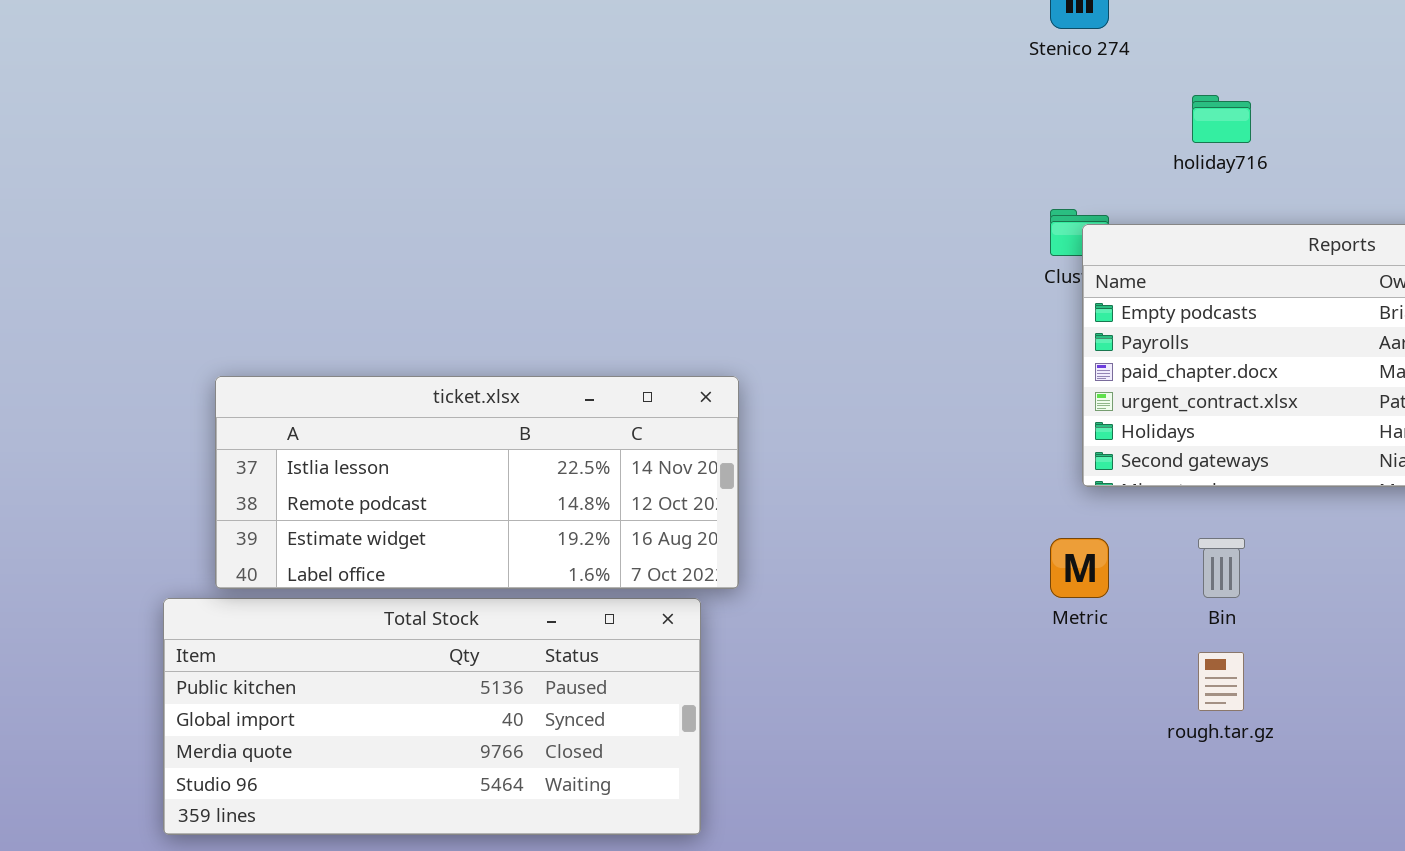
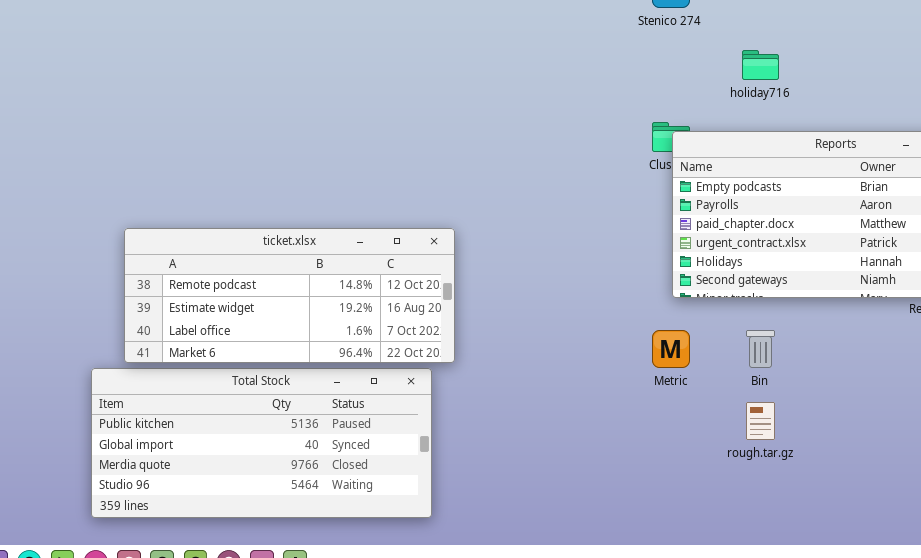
ticket.xlsx: [215,376,739,589] -> [124,228,455,363], scrolled down 1 row

